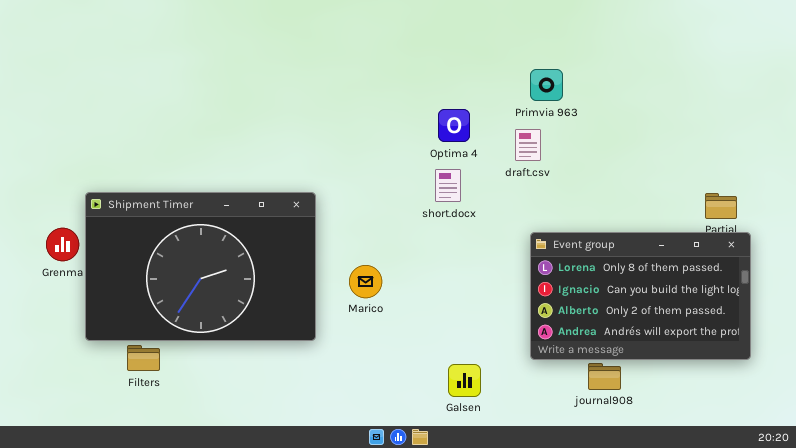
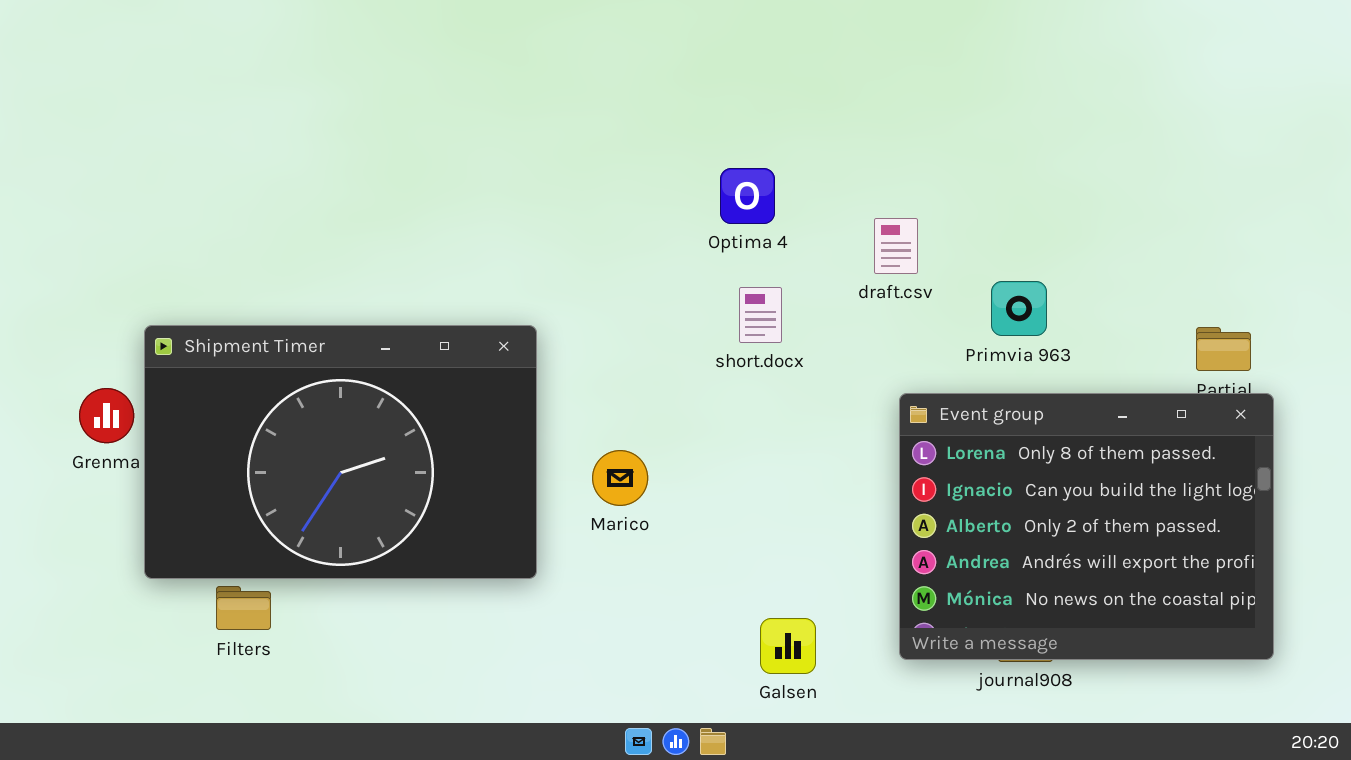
Primvia 963: [530,69,563,101] -> [991,281,1047,336], moved
Optima 4: [438,109,470,142] -> [720,168,775,224], moved
Event group: [530,232,751,360] -> [899,393,1274,660], resized

